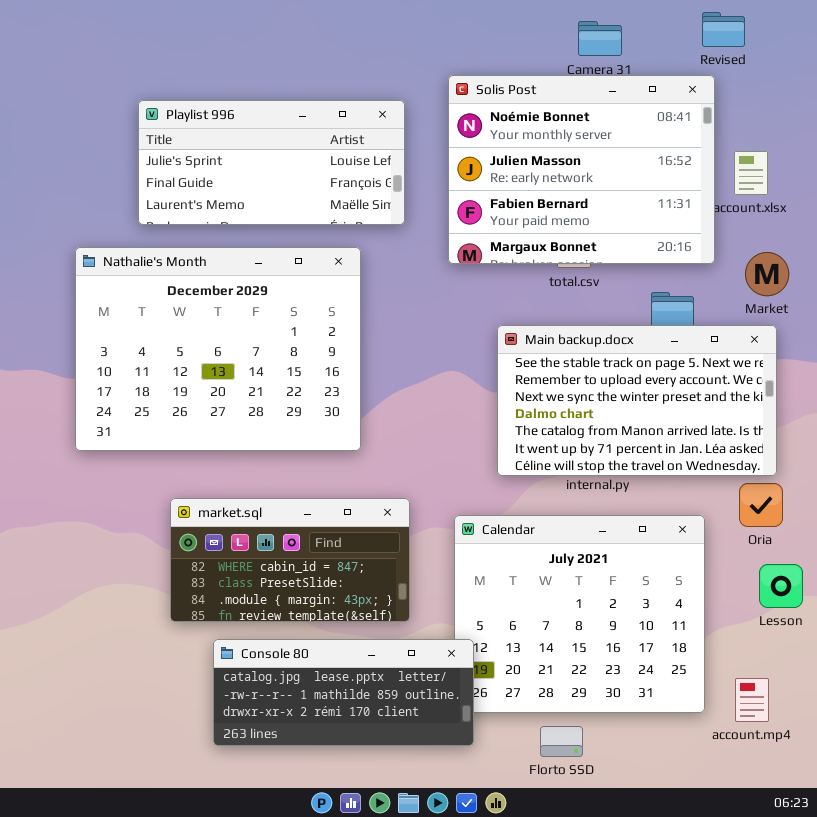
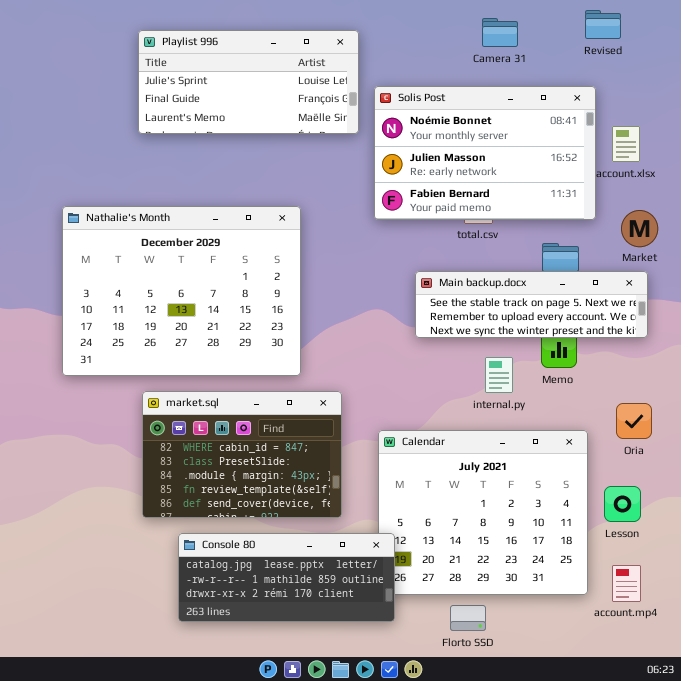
Solis Post: [448,75,715,264] -> [374,86,596,220], resized
Playlist 996: [138,100,405,225] -> [138,30,359,134], moved
Main backup.docx: [497,325,777,476] -> [415,271,648,338], resized
market.sql: [170,498,410,622] -> [142,391,342,518], resized
Lesson: [759,564,803,608] -> [604,486,641,522], moved

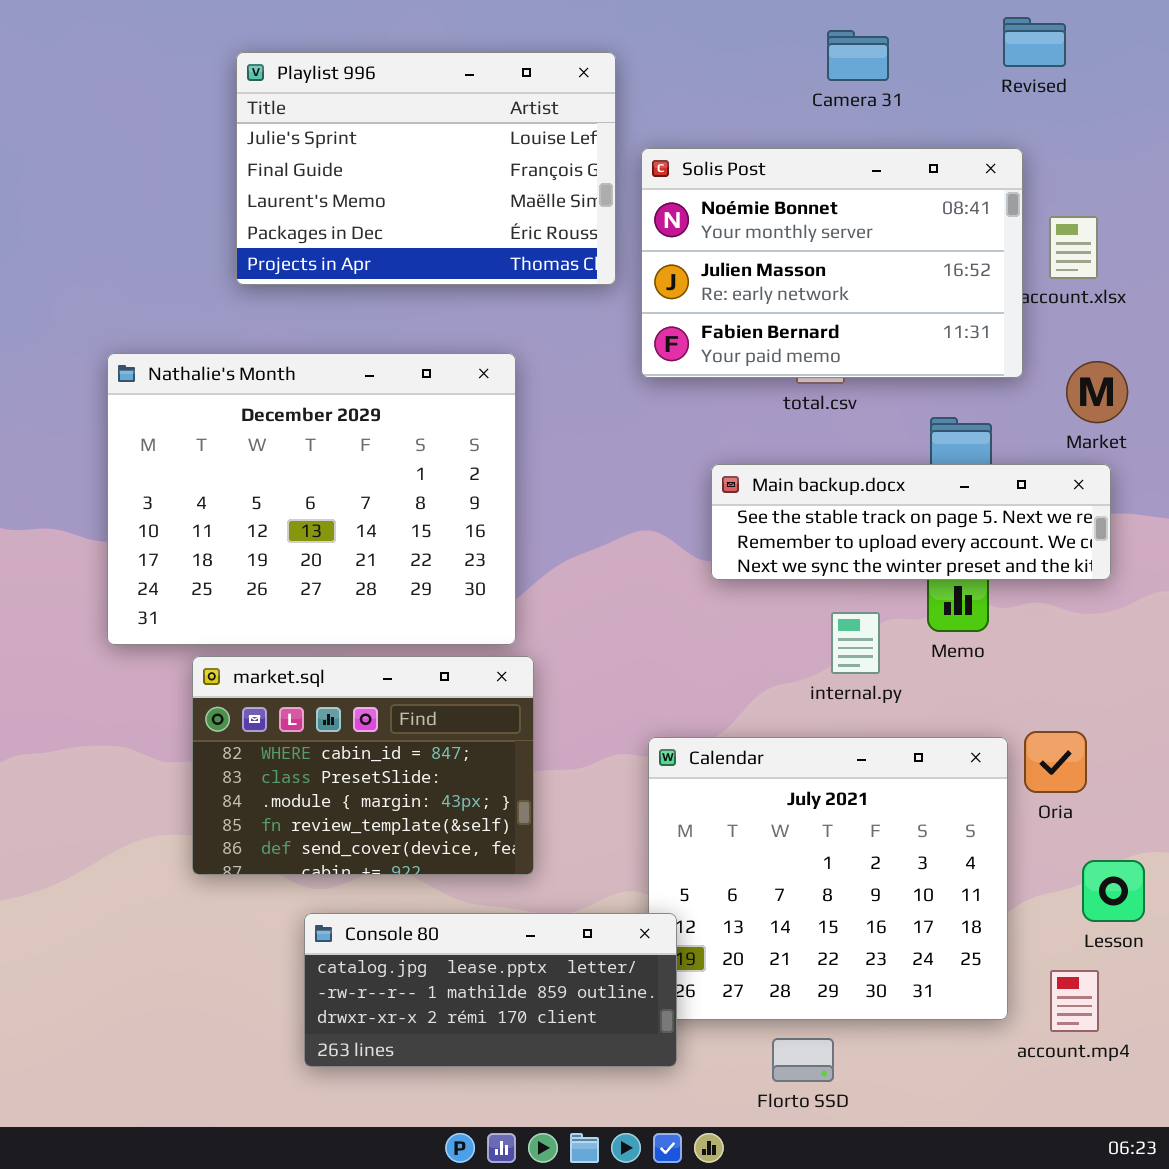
Playlist 996: [138,30,359,134] -> [236,52,616,285], resized
market.sql: [142,391,342,518] -> [192,656,534,875], moved
Oria: [616,403,652,439] -> [1024,731,1087,793], moved
Lesson: [604,486,641,522] -> [1082,860,1145,922], moved

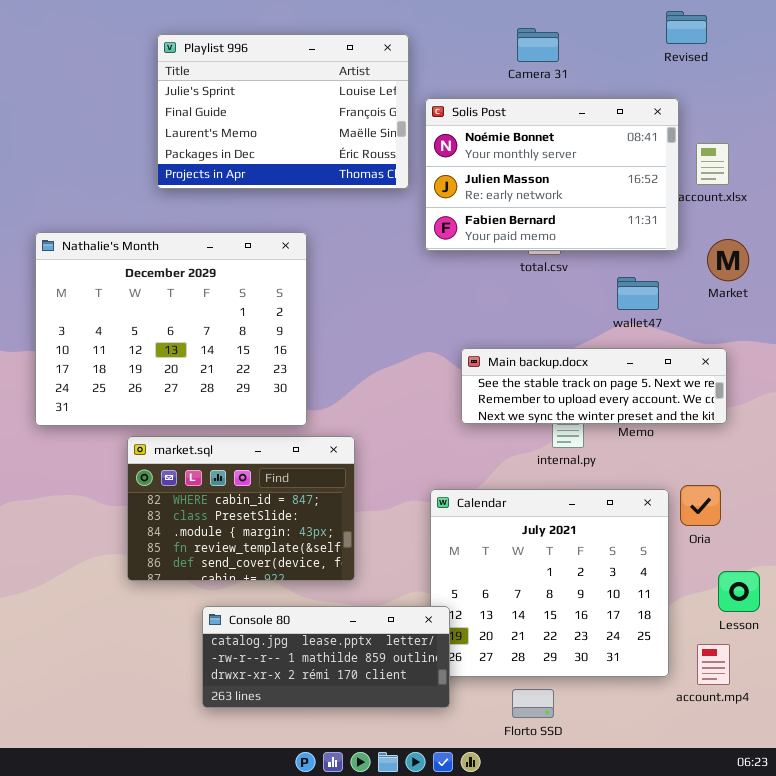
Camera 31: [827,30,889,81] -> [517,28,559,62], moved
Nathalie's Month: [107,353,516,645] -> [35,232,307,426], moved
Main backup.docx: [711,464,1111,580] -> [461,348,727,424], moved

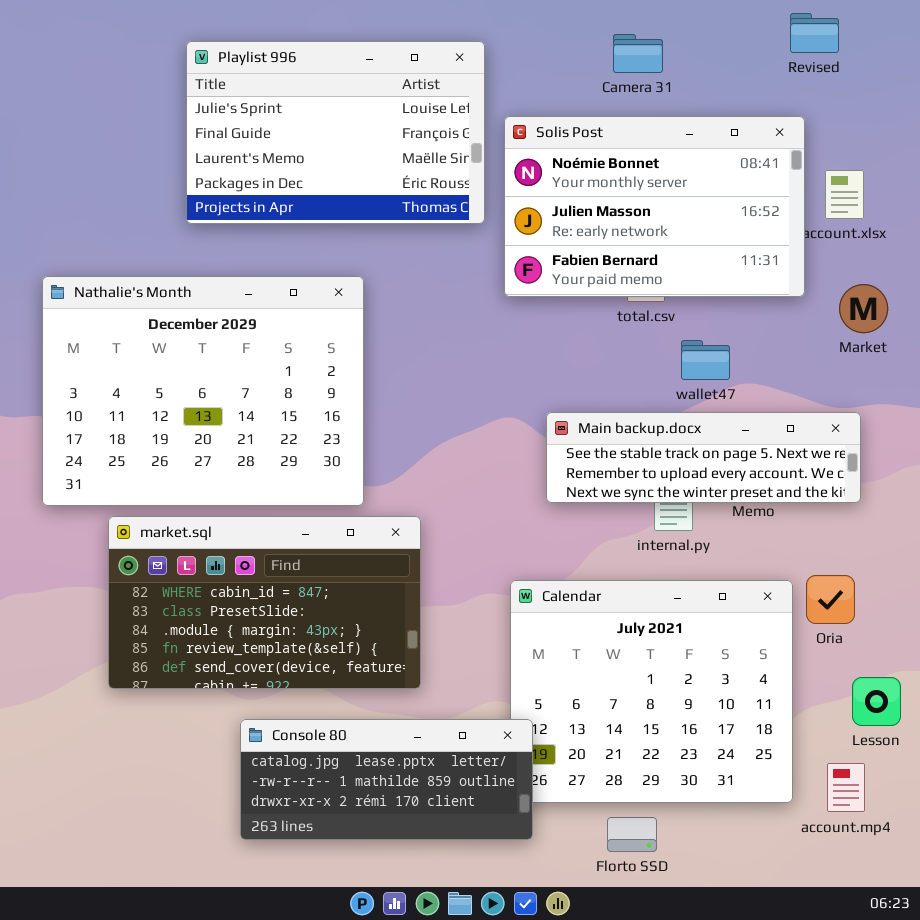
wallet47: [617,277,659,310] -> [681,340,730,380], moved
market.sql: [127,436,355,581] -> [108,516,421,689], resized

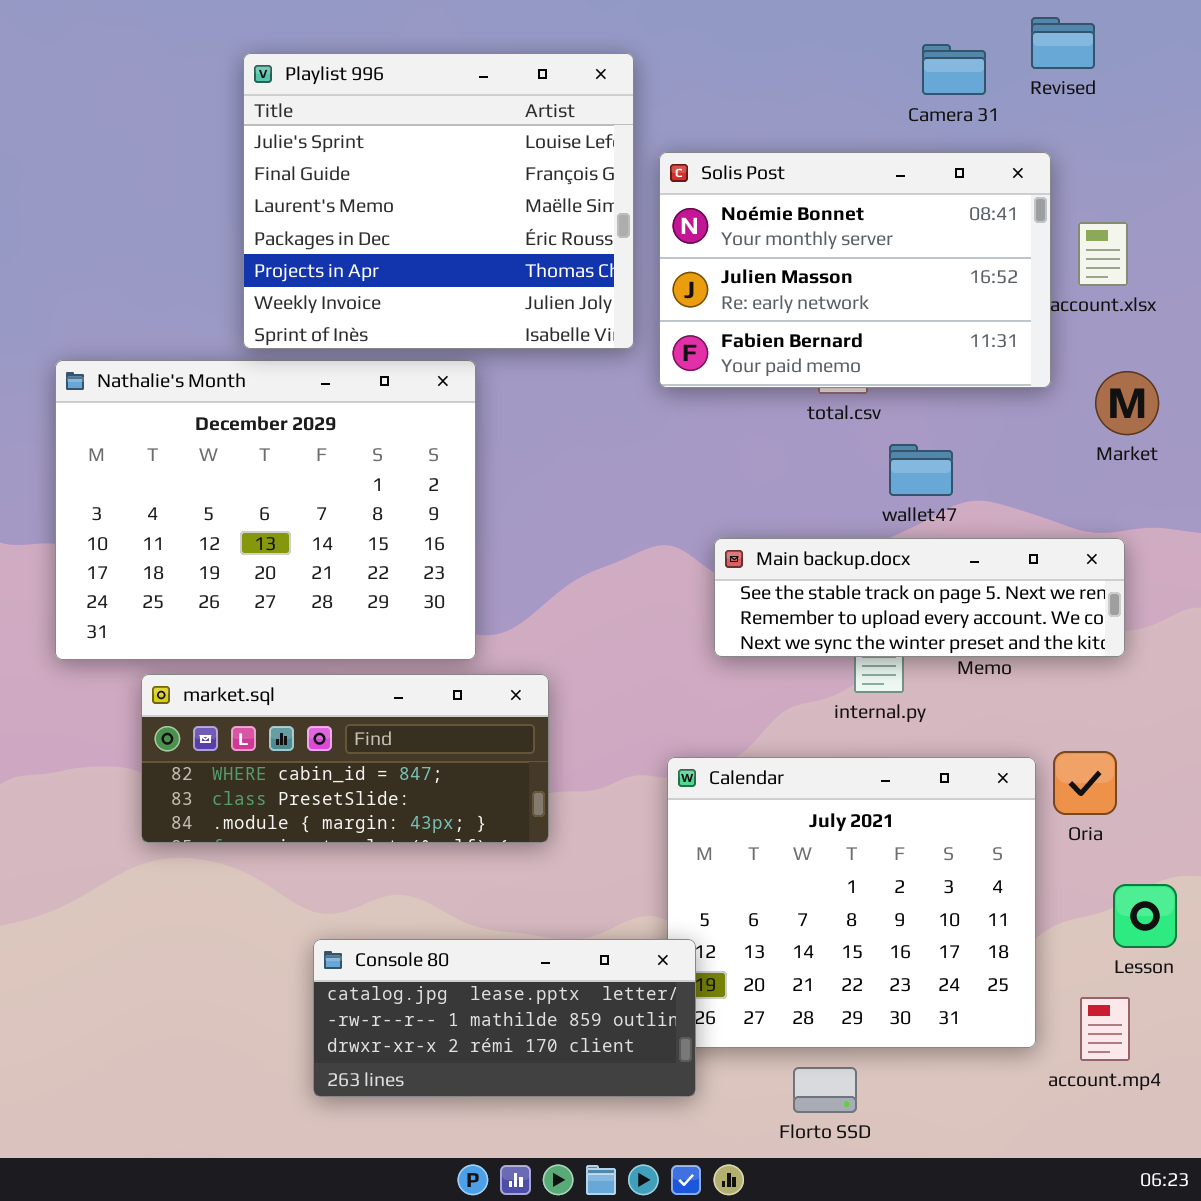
Camera 31: [613,34,663,73] -> [922,44,986,95], moved
Playlist 996: [186,41,485,224] -> [243,53,634,349], resized
market.sql: [108,516,421,689] -> [141,674,549,843], resized

